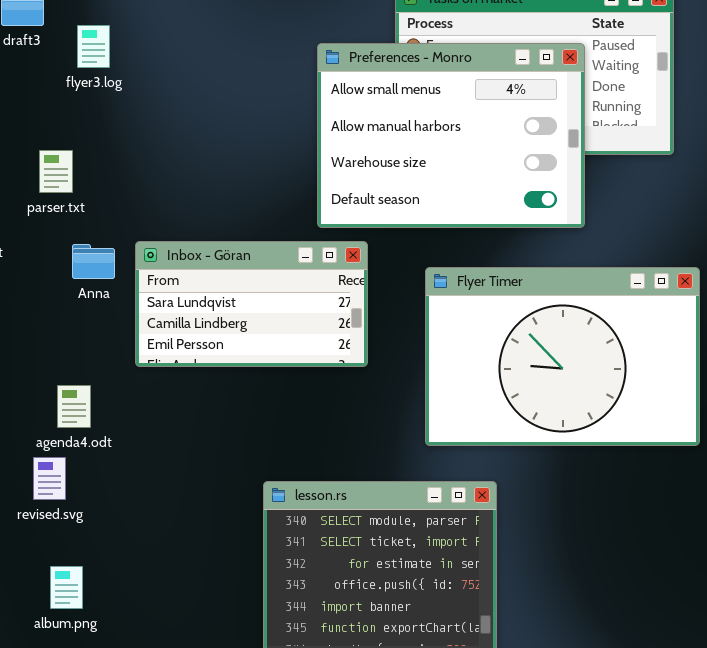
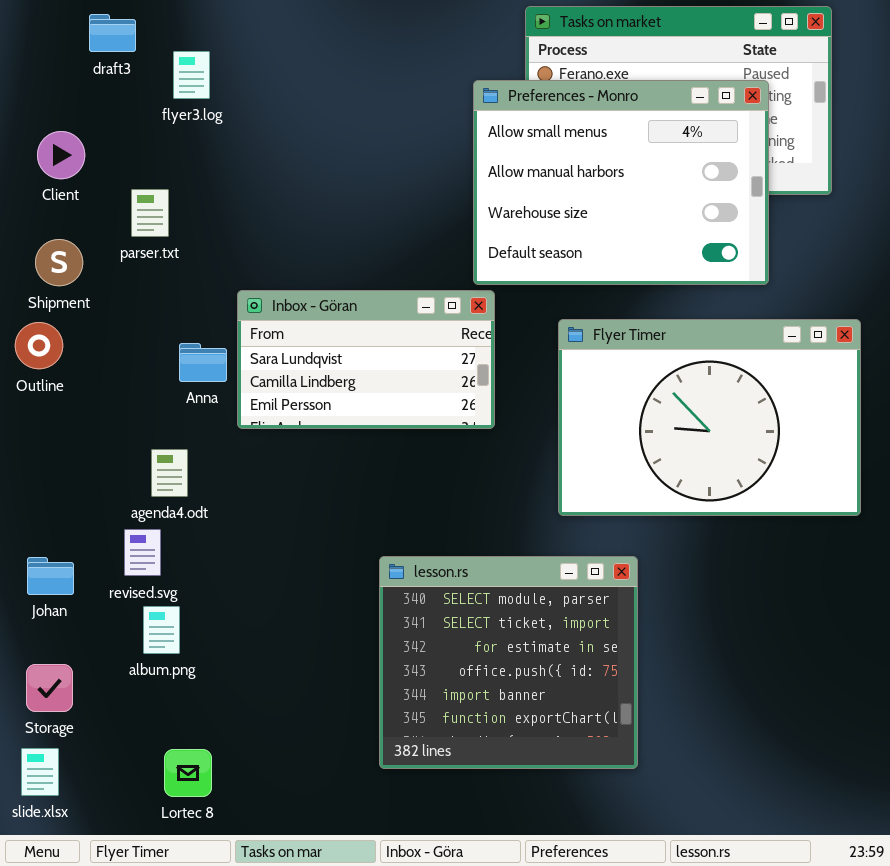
Preferences - Monro: [317,43,585,228] -> [473,80,769,285], moved
Anna: [72,244,115,279] -> [179,343,227,382], moved
album.png: [50,566,83,609] -> [143,606,180,654], moved

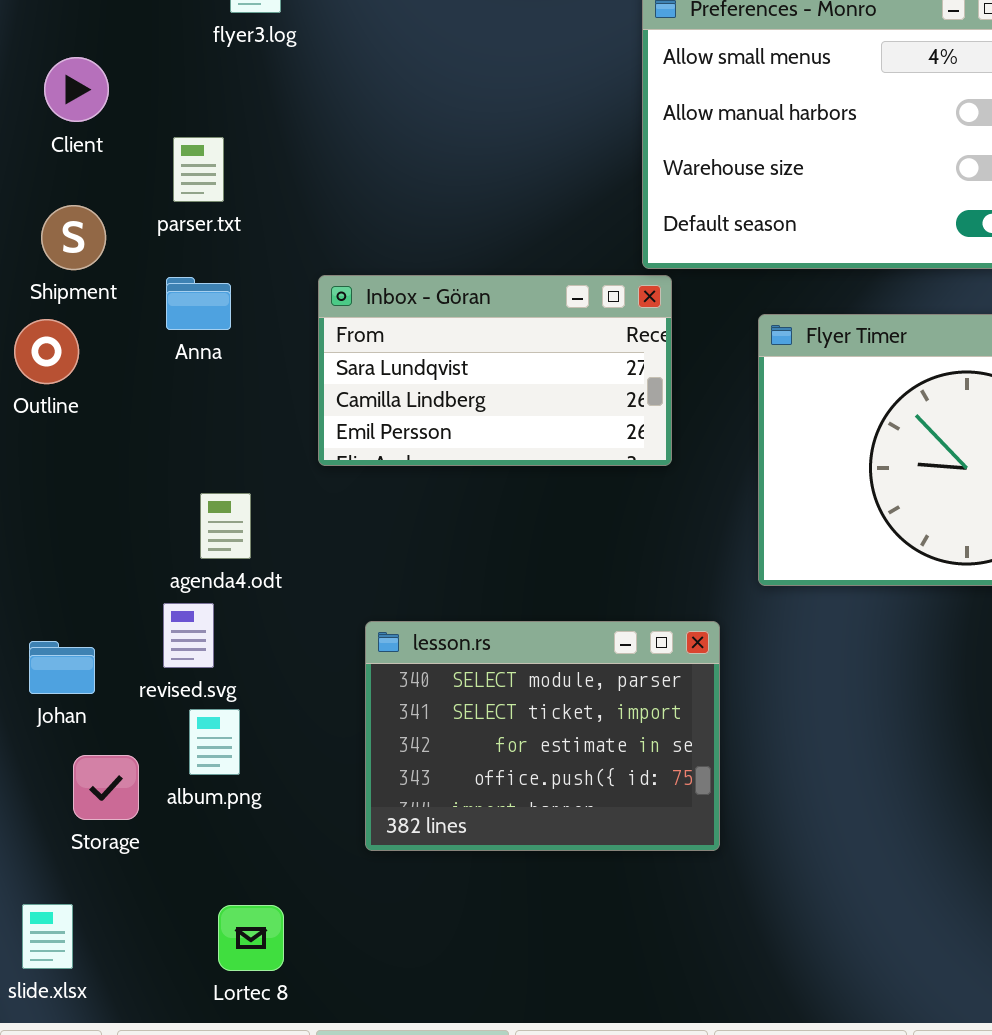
Anna: [179,343,227,382] -> [166,277,231,330], moved
lesson.rs: [379,556,638,769] -> [365,621,720,851], moved, resized
Storage: [26,664,73,712] -> [73,755,139,820], moved

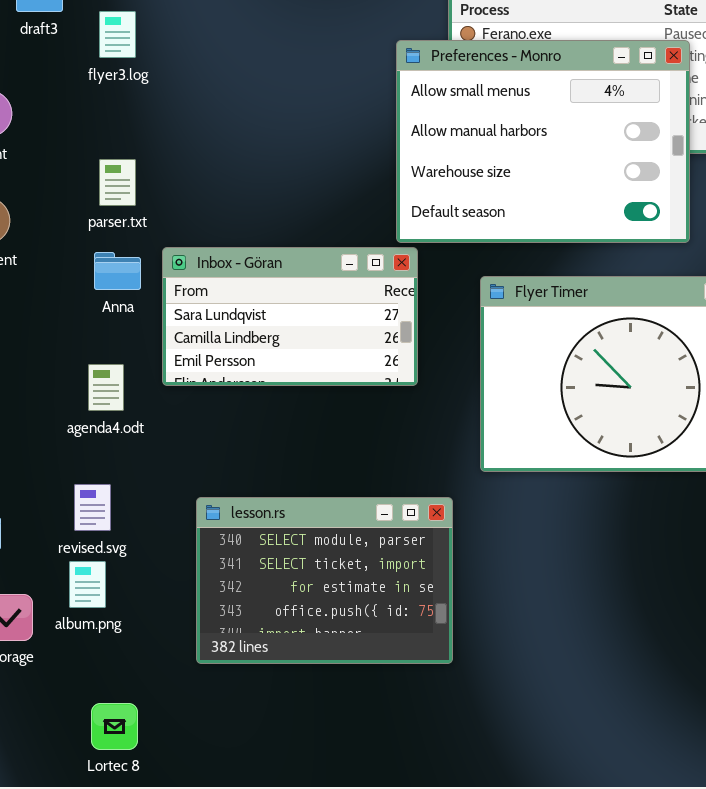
parser.txt: [173,137,224,202] -> [99,159,136,206], moved
Anna: [166,277,231,330] -> [94,252,141,290], moved
agenda4.odt: [200,493,251,559] -> [88,364,124,411], moved
revised.svg: [163,603,214,668] -> [74,484,111,531], moved

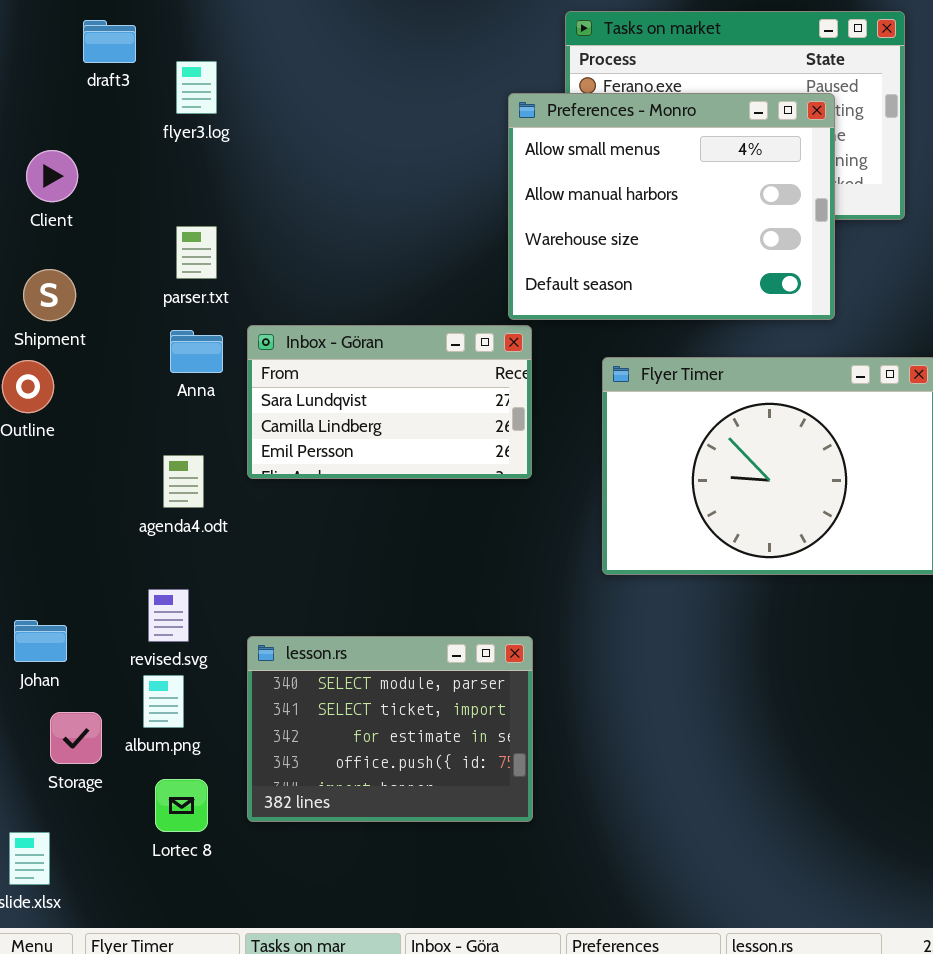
lesson.rs: [196,497,453,664] -> [247,636,533,822], moved
Lortec 8: [91,703,138,750] -> [155,779,208,832], moved

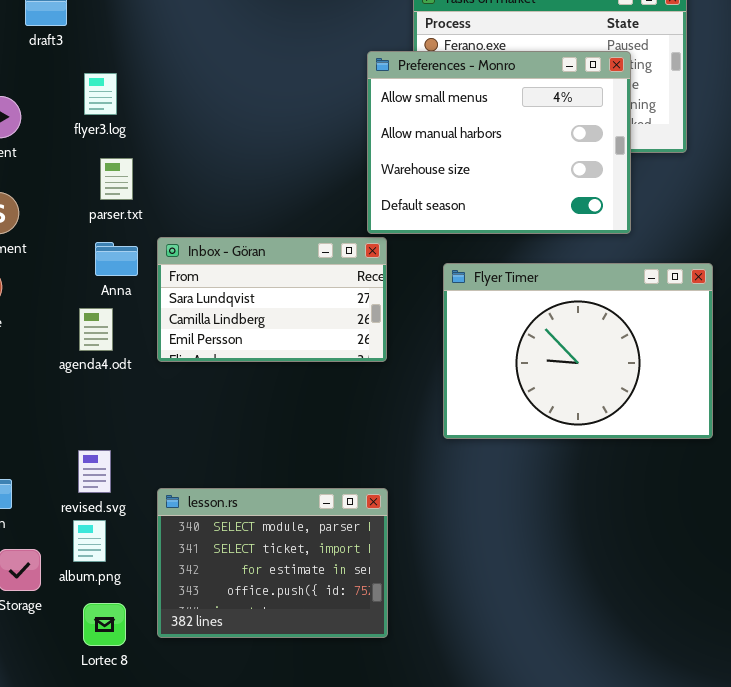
flyer3.log: [176,61,217,114] -> [84,73,117,115], moved
agenda4.odt: [163,455,204,508] -> [79,308,113,351], moved

